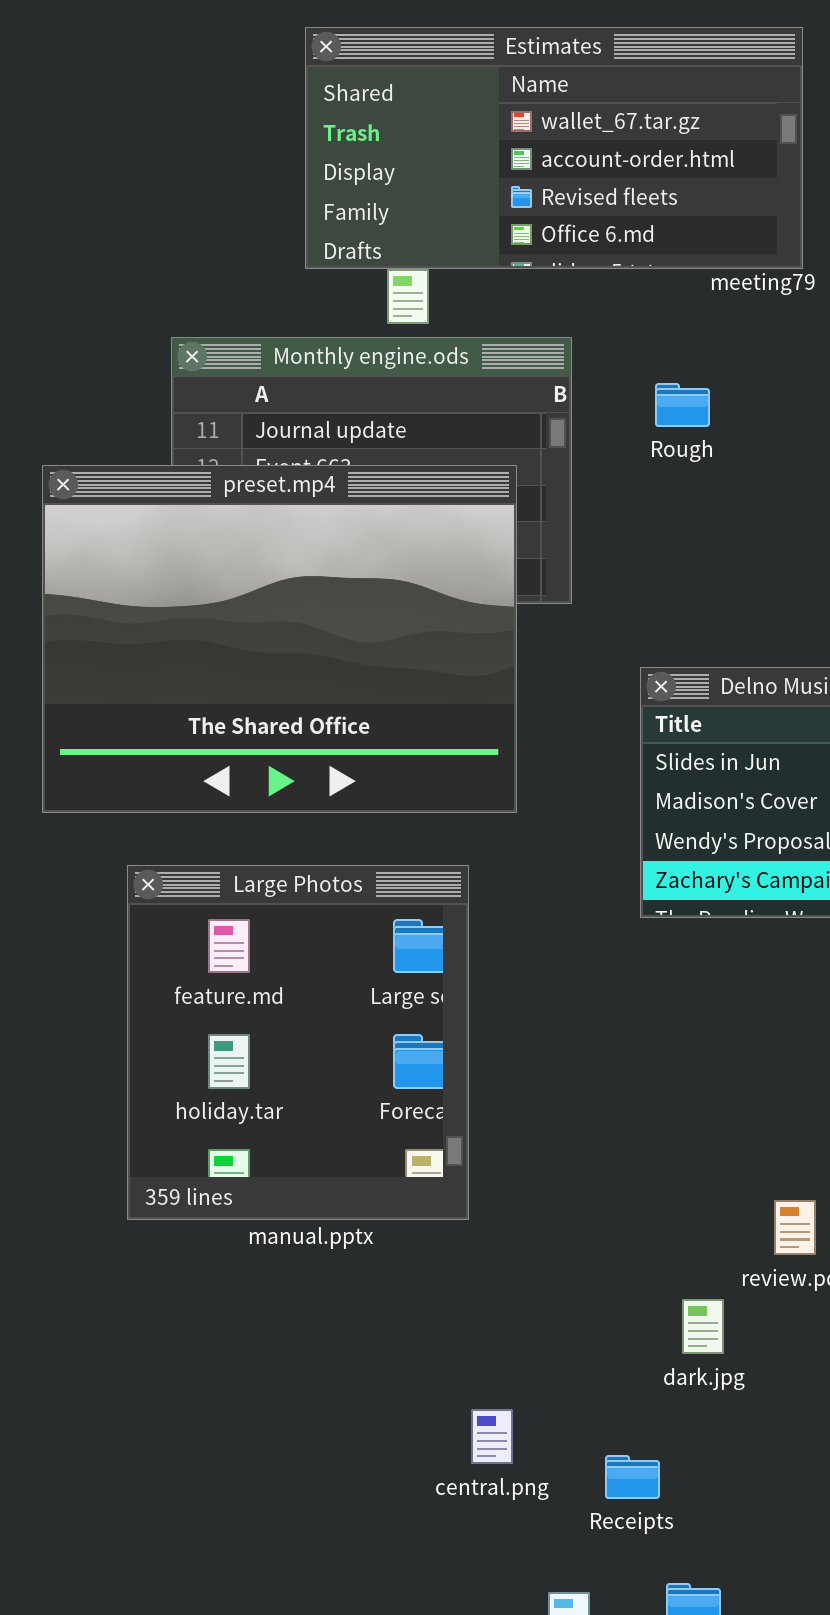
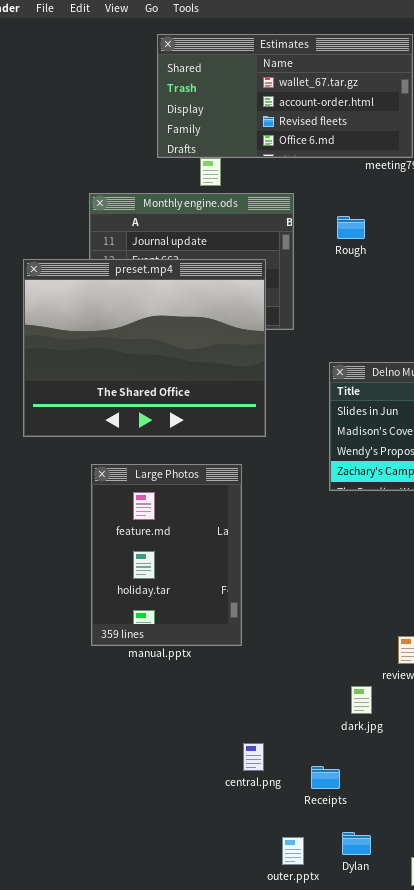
Large Photos: [127,865,469,1220] -> [91,464,242,646], resized

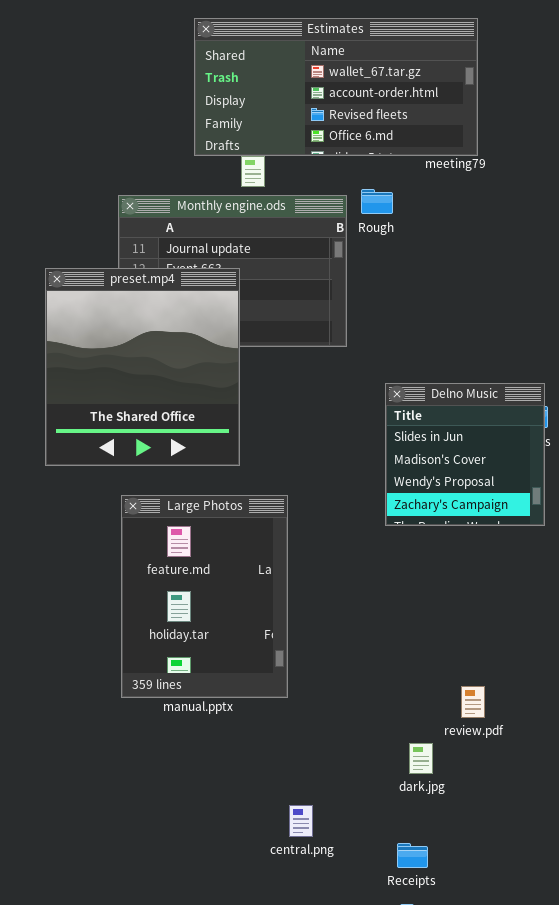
Rough: [337,216,365,239] -> [361,189,393,214], moved
preset.mp4: [23,259,266,437] -> [45,268,240,466], resized
Receipts: [311,766,340,789] -> [397,843,428,868], moved

